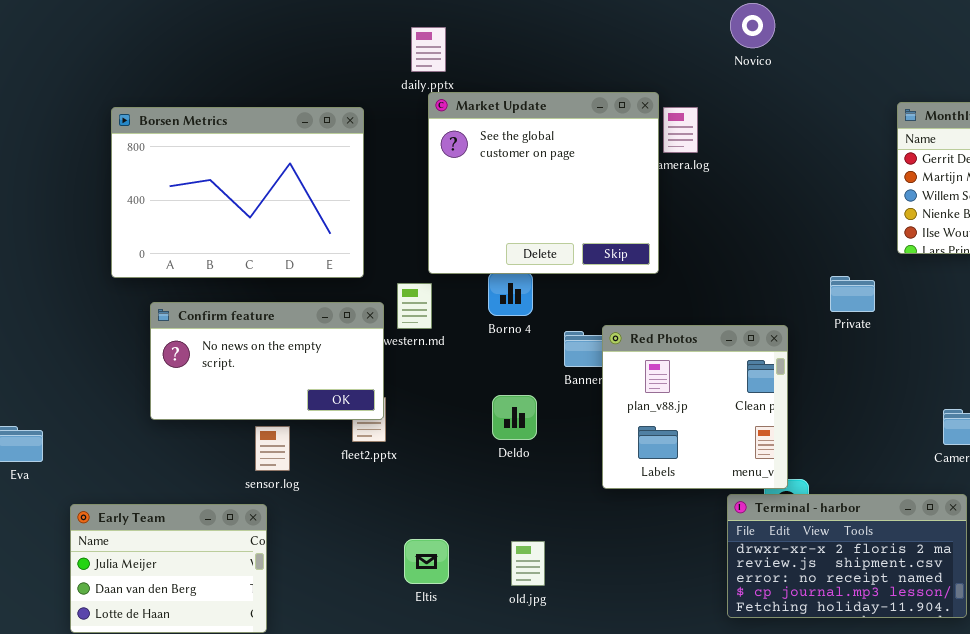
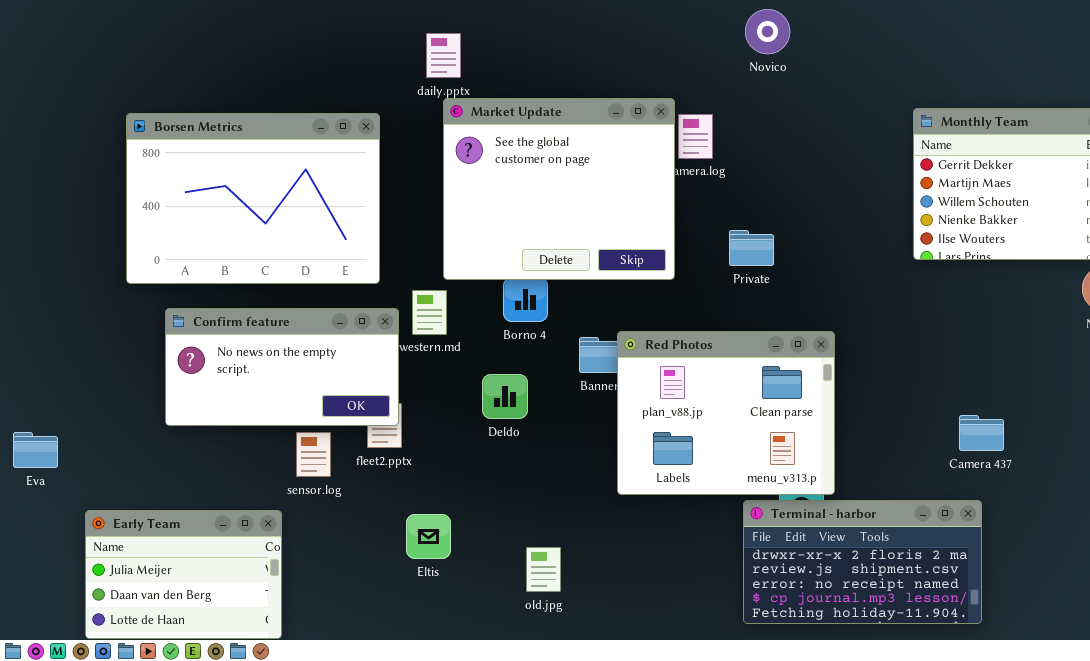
Private: [830,276,875,312] -> [729,230,774,266], moved
Red Photos: [602,325,788,489] -> [617,331,835,495], resized
Deldo: [492,395,537,440] -> [482,374,528,419], moved
sensor.log: [255,426,290,471] -> [296,432,331,477], moved
Eltis: [404,539,449,584] -> [406,514,451,559], moved

